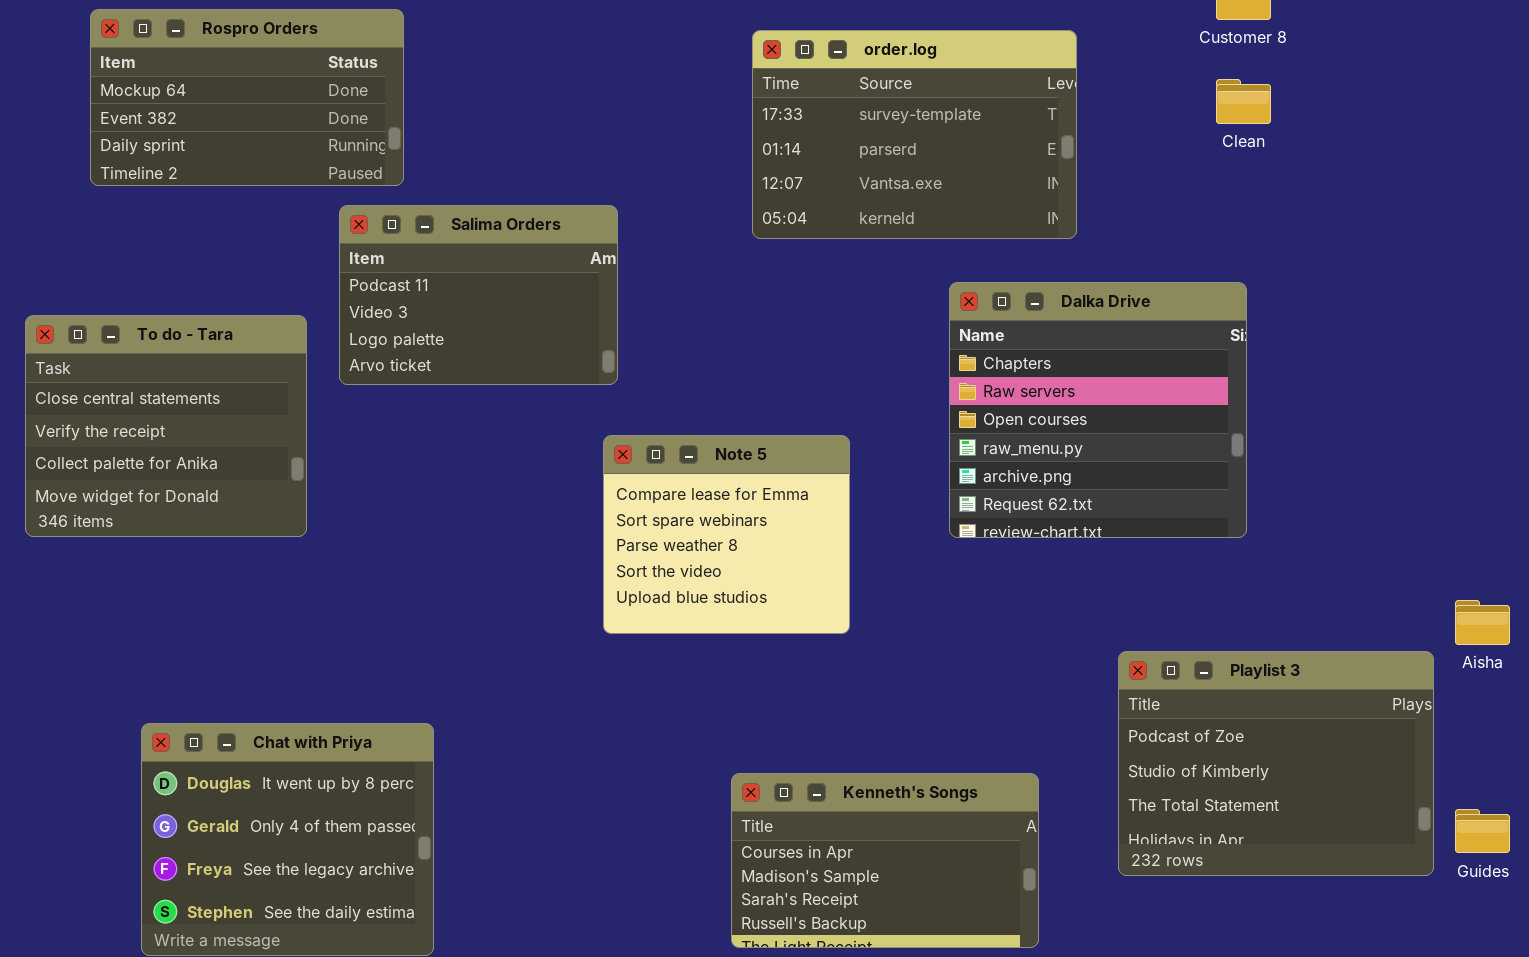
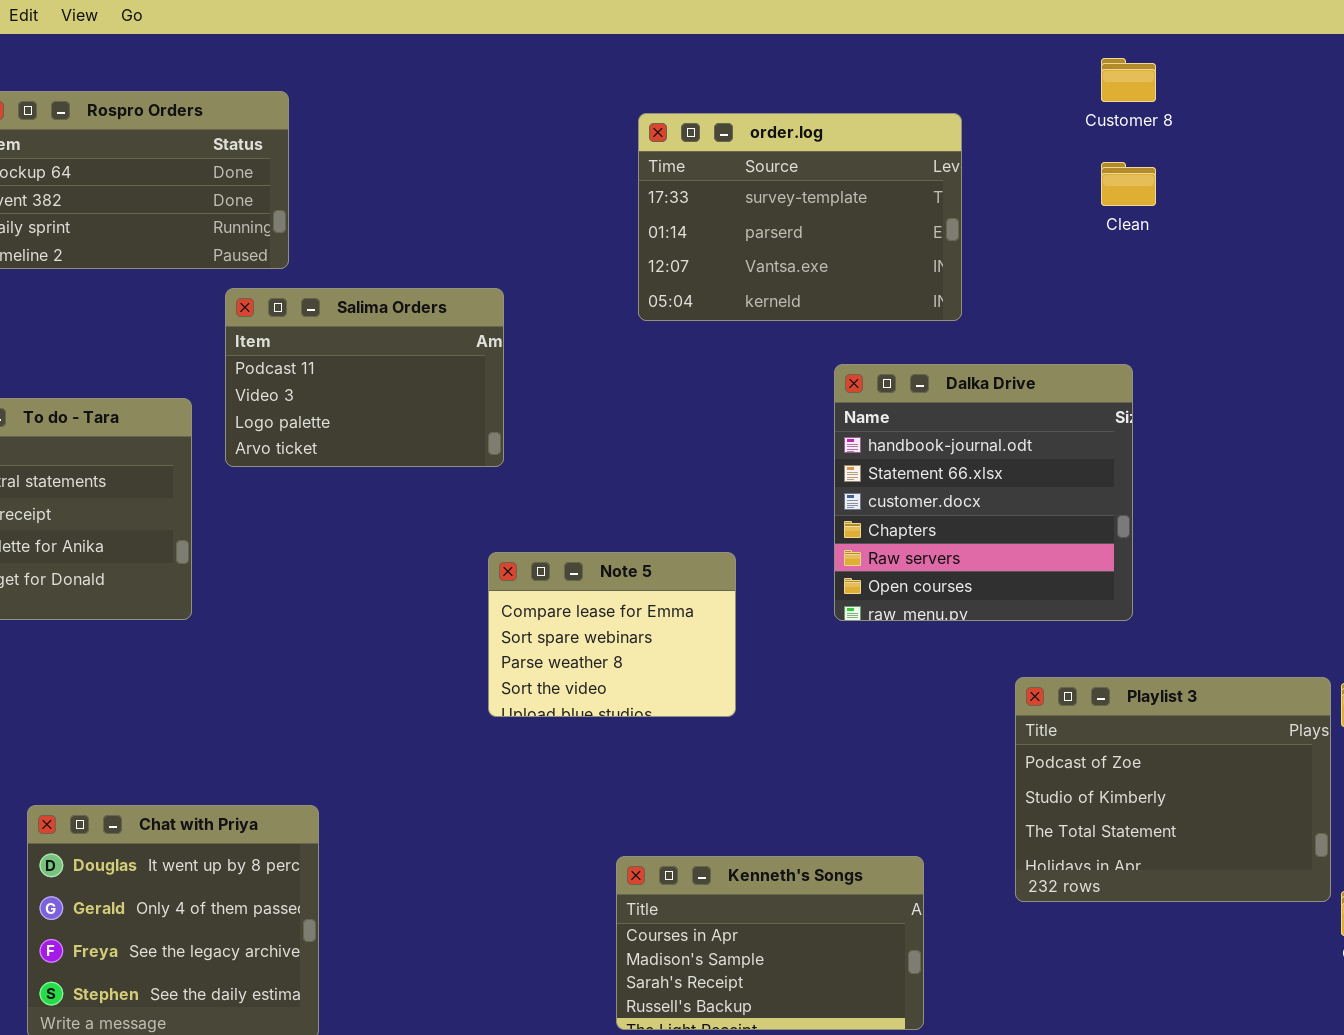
Dalka Drive: [949,282,1247,538] -> [834,364,1133,621], scrolled up 3 rows
Note 5: [603,435,850,634] -> [488,552,736,717], resized
Playlist 3: [1118,651,1434,876] -> [1015,677,1331,902], moved

